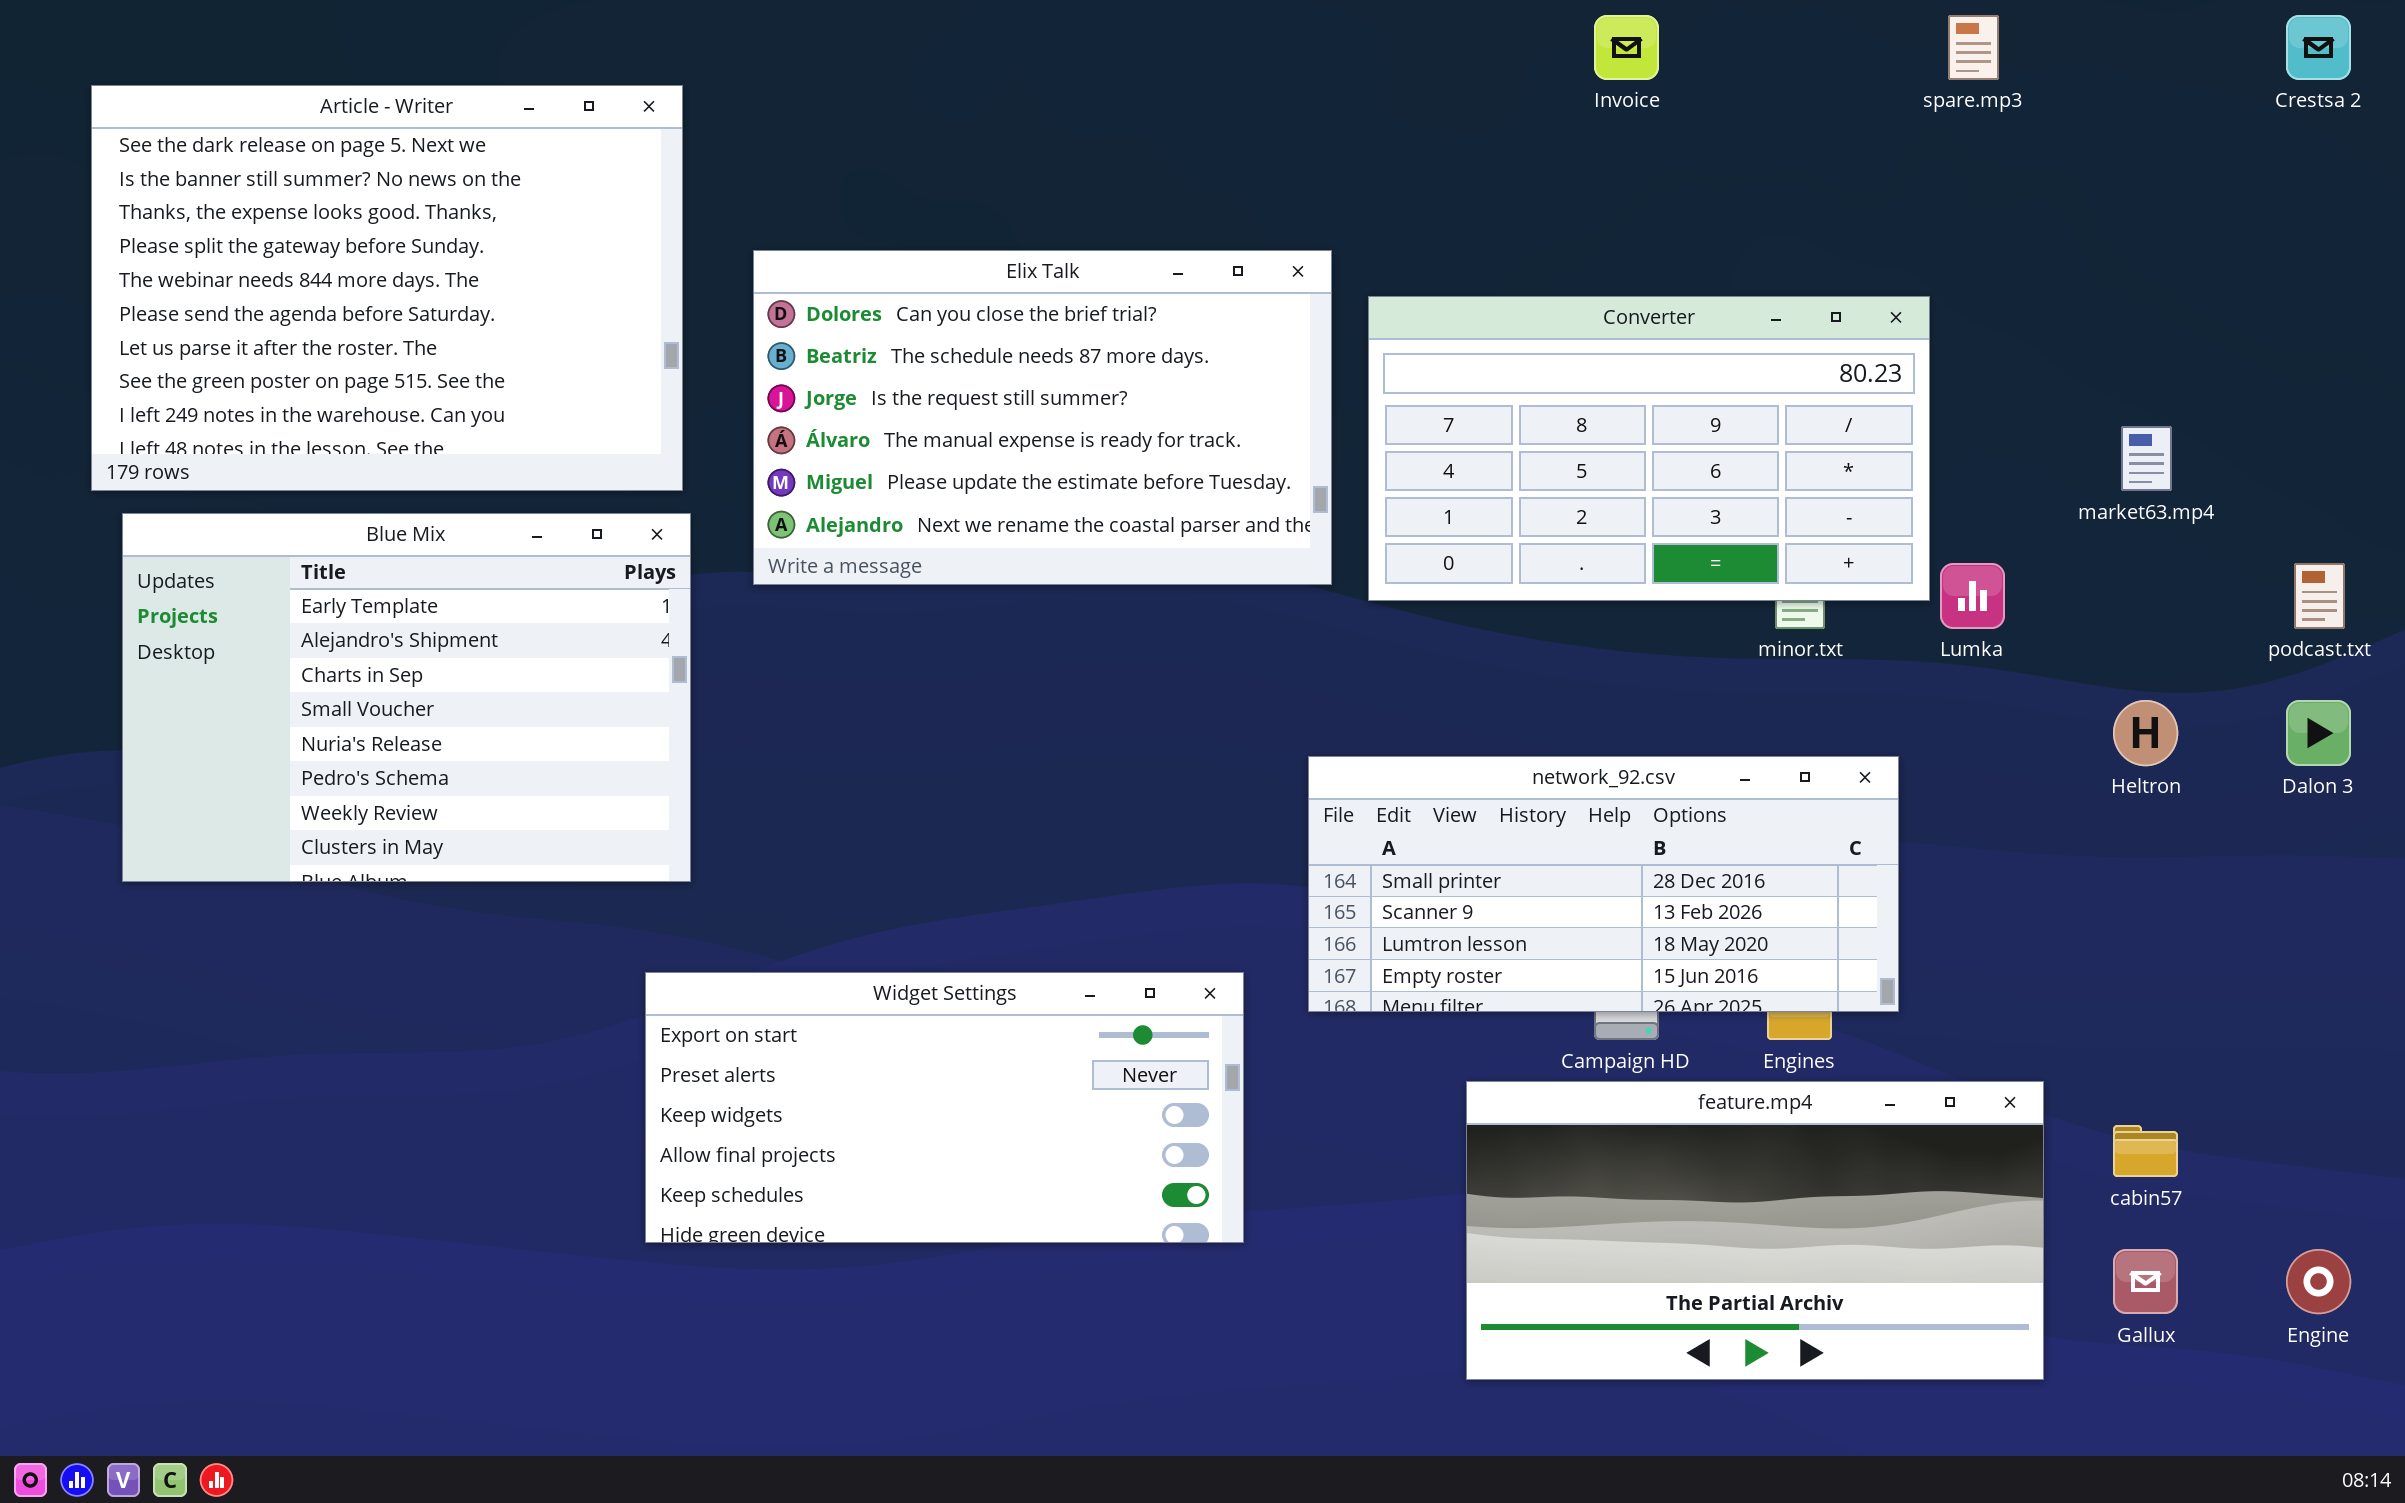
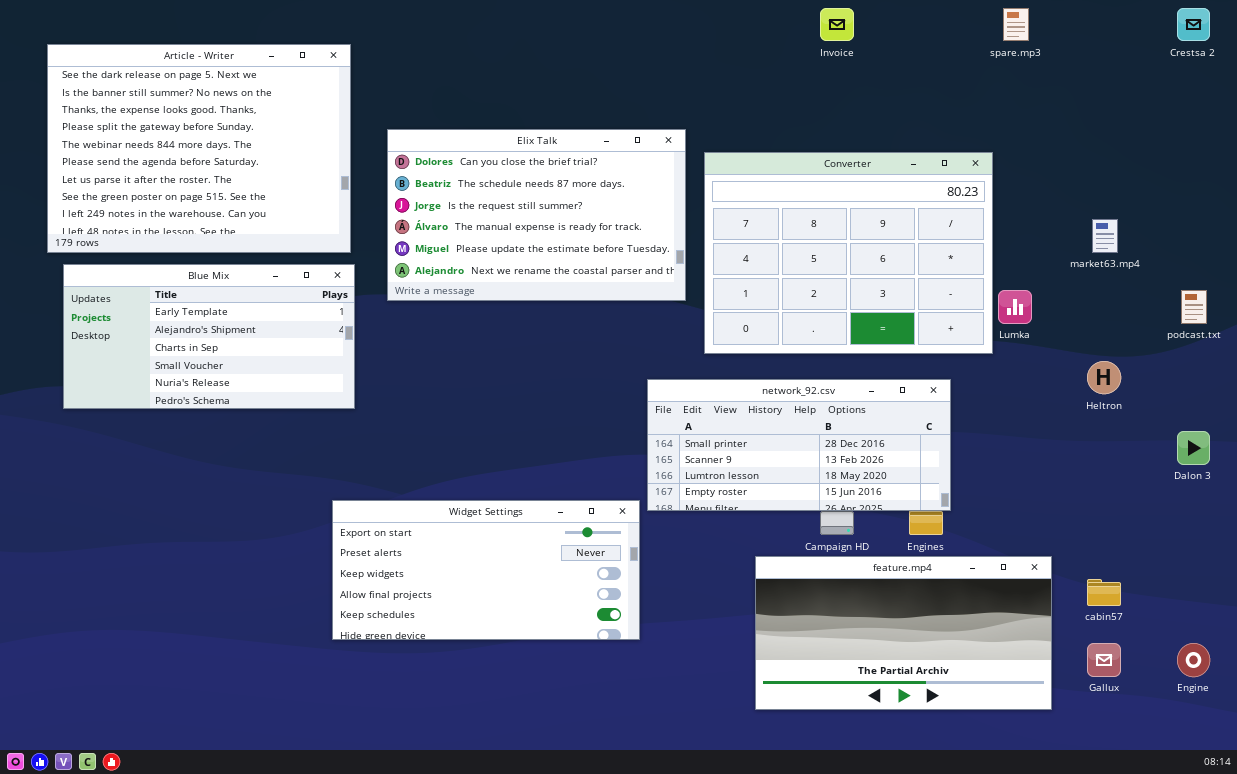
Converter: [1368,296,1930,601] -> [704,152,993,354], resized
Blue Mix: [122,513,691,882] -> [63,264,355,409], resized
Dalon 3: [2286,700,2351,766] -> [1177,431,1210,465], moved
network_92.csv: [1308,756,1899,1012] -> [647,379,951,511], moved

